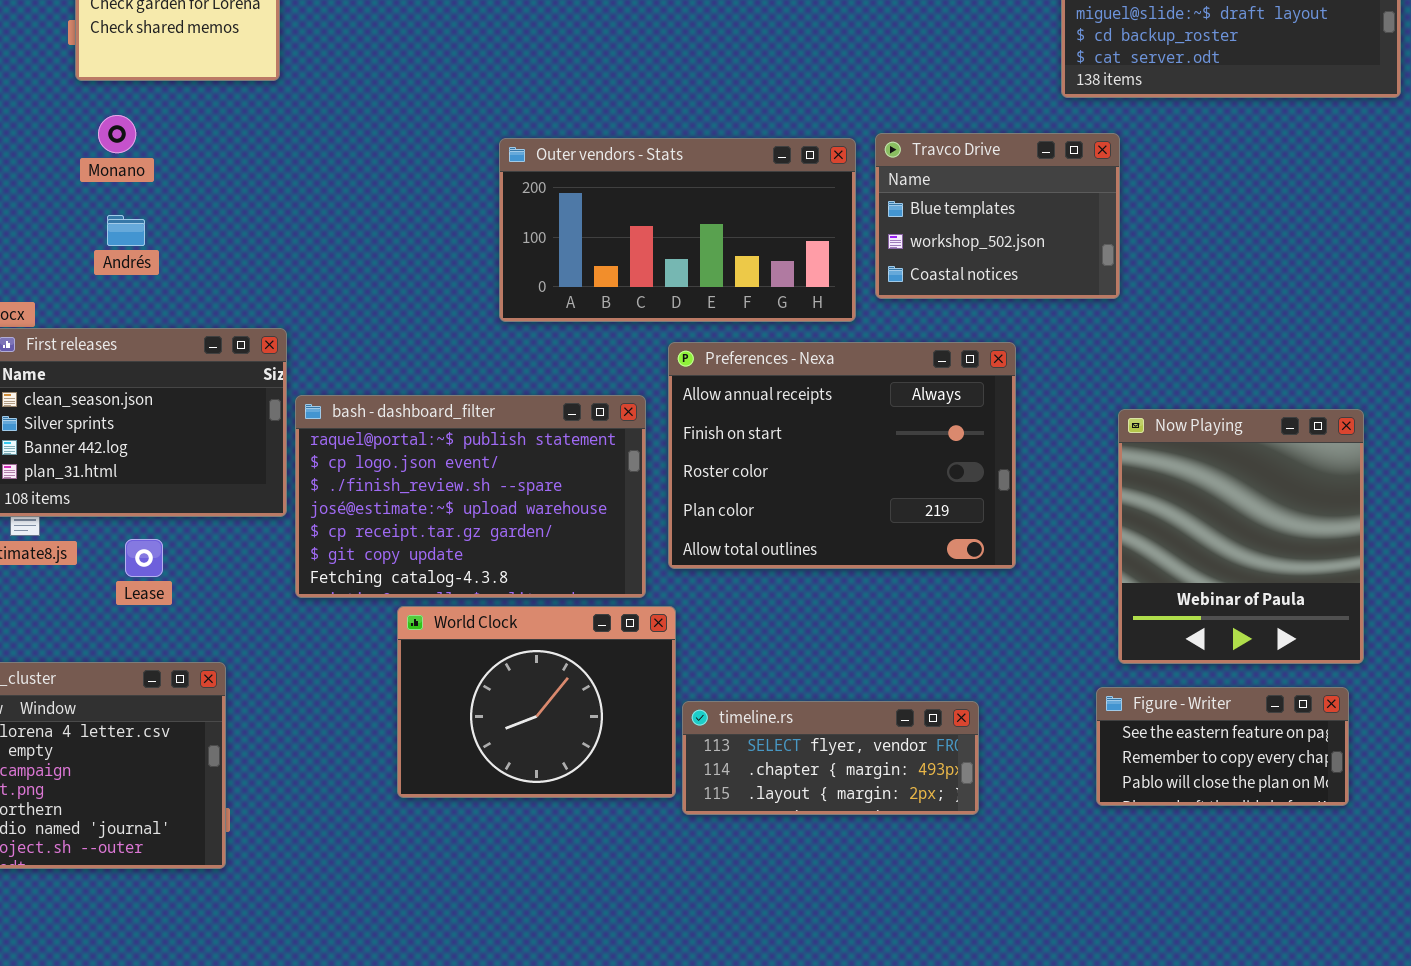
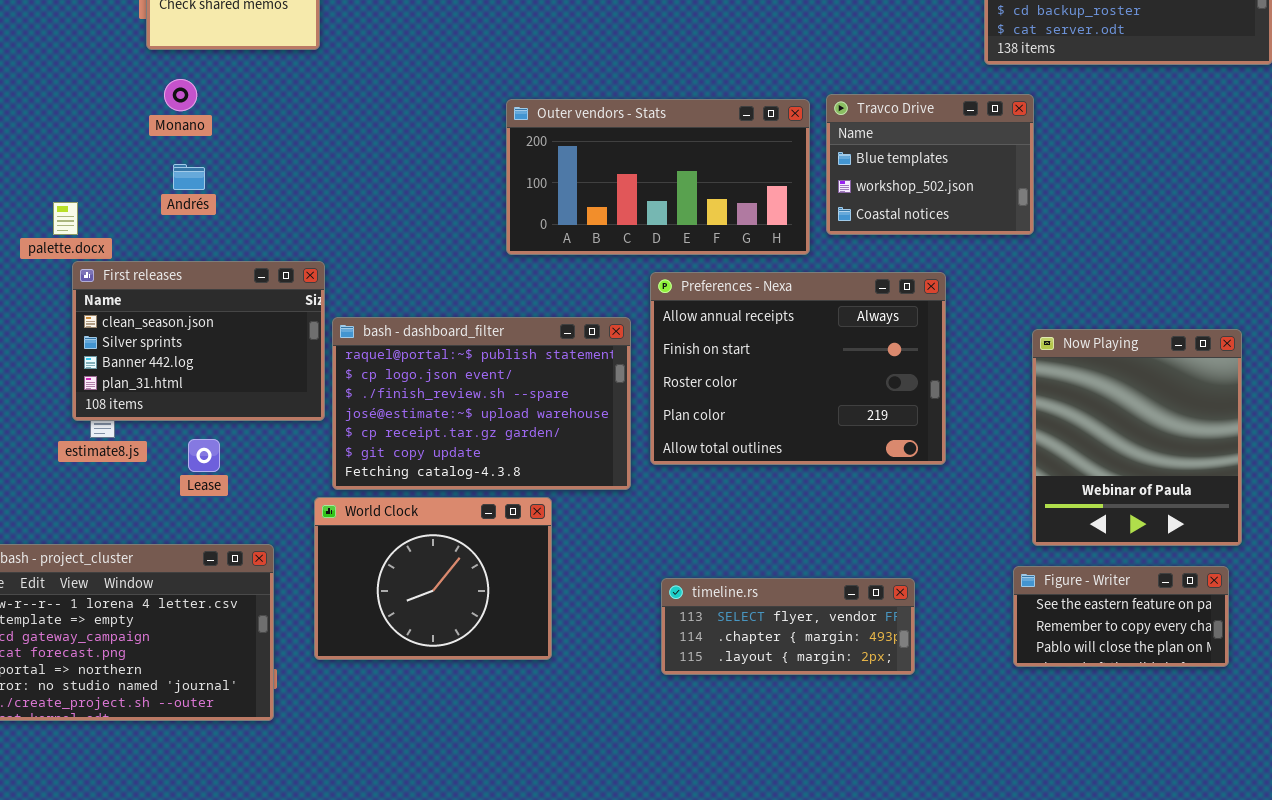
World Clock: [397,606,676,798] -> [314,497,552,660], moved

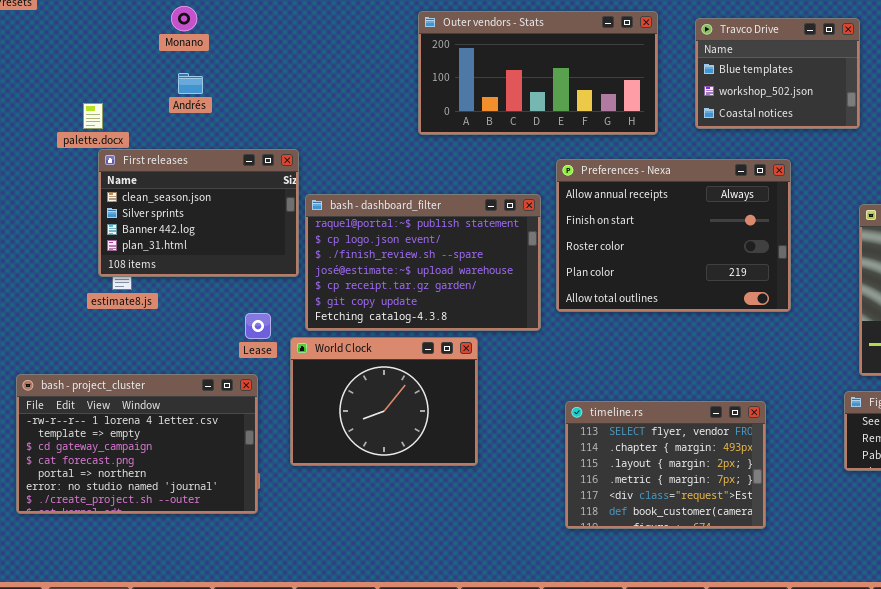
Outer vendors - Stats: [506,99,810,255] -> [418,11,658,135], moved
Lease: [188,439,220,472] -> [245,313,271,339], moved
timeline.rs: [661,578,915,675] -> [565,401,766,529], resized

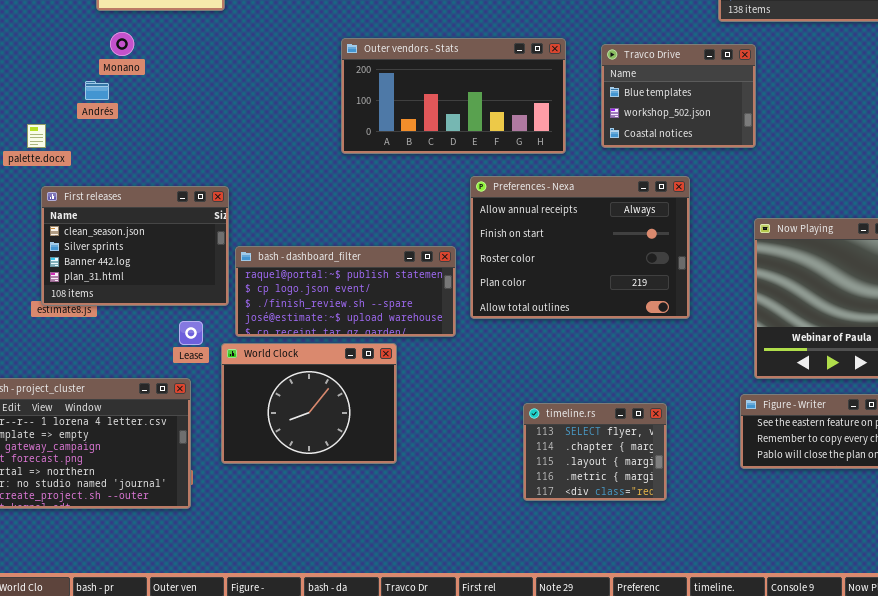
Andrés: [178,73,203,94] -> [85,81,109,100], moved
First releases: [98,149,299,277] -> [41,186,229,306], moved
bash - dashboard_filter: [305,194,541,331] -> [235,246,456,337], resized
timeline.rs: [565,401,766,529] -> [523,403,667,501], resized

